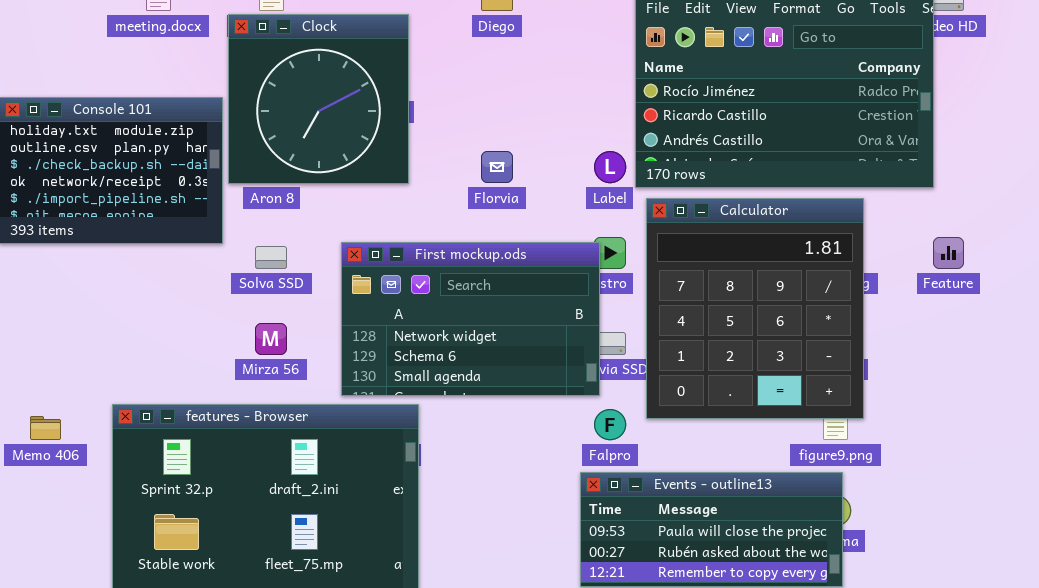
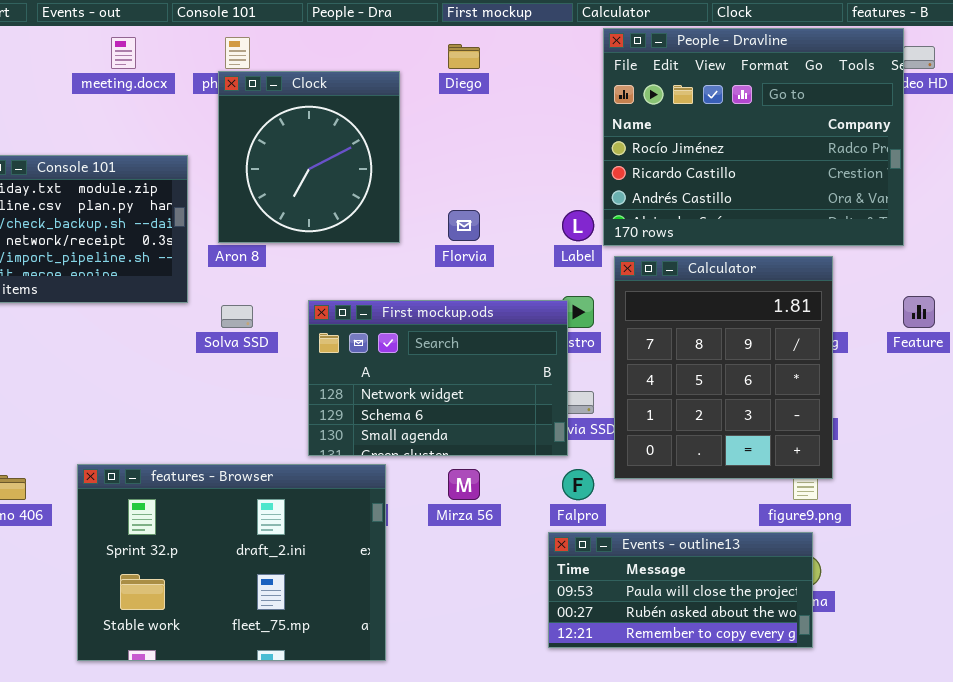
Clock: [228,14,409,184] -> [218,71,400,243], moved
Mirza 56: [255,323,287,355] -> [448,469,480,500], moved

